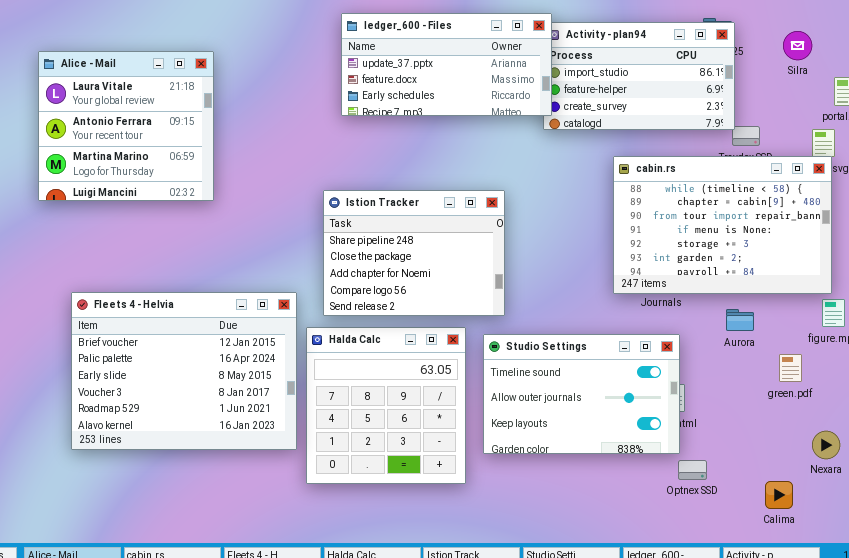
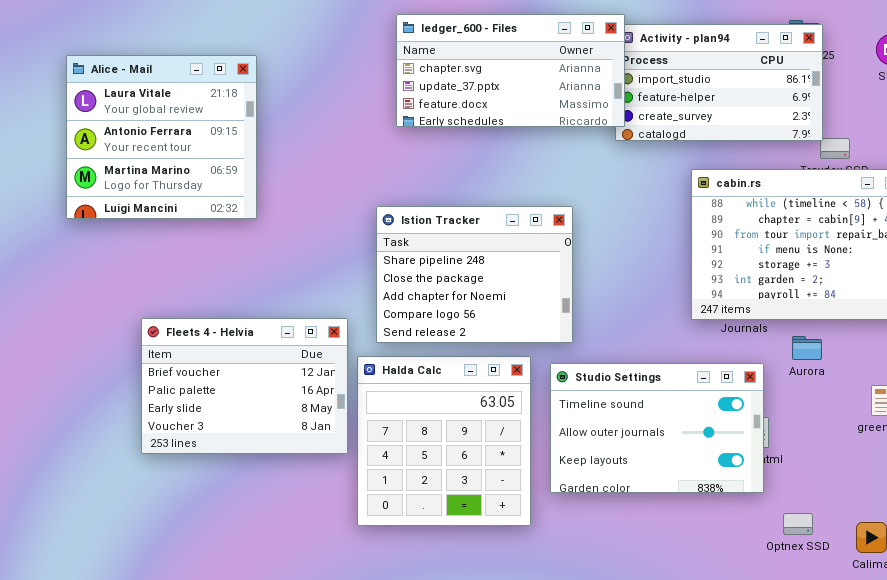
ledger_600 - Files: [341,13,552,116] -> [396,14,625,127], scrolled up 1 row
Fleets 4 - Helvia: [71,292,297,450] -> [141,318,348,454], resized
Aurora: [726,309,754,331] -> [792,336,822,360], moved
Optnex SSD: [678,460,707,480] -> [783,513,813,535], moved

